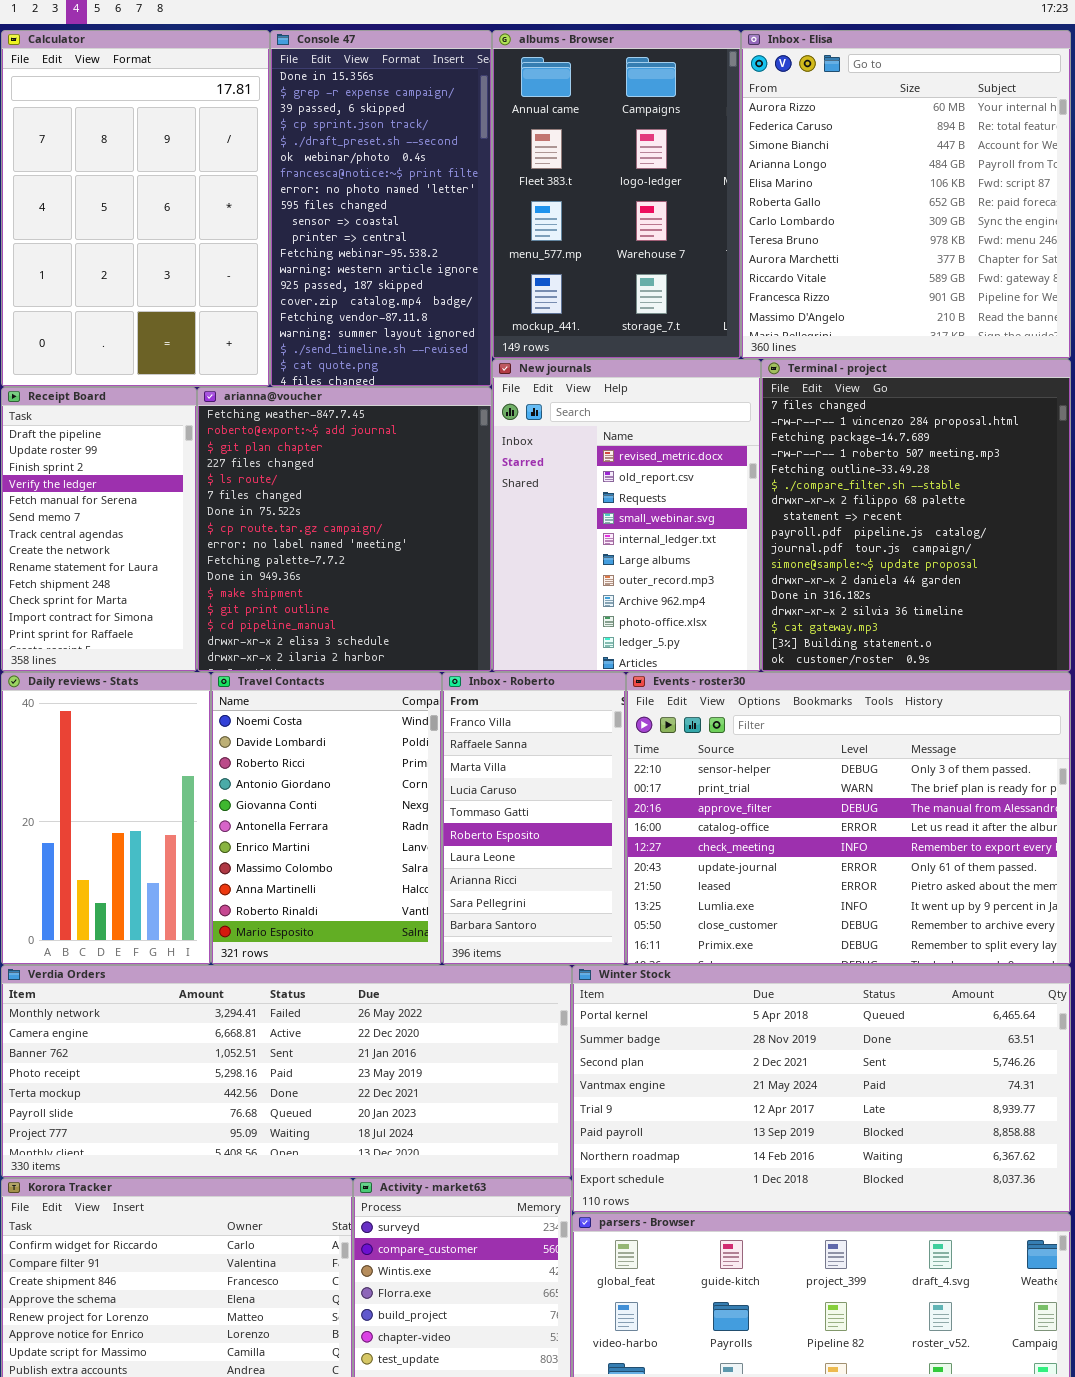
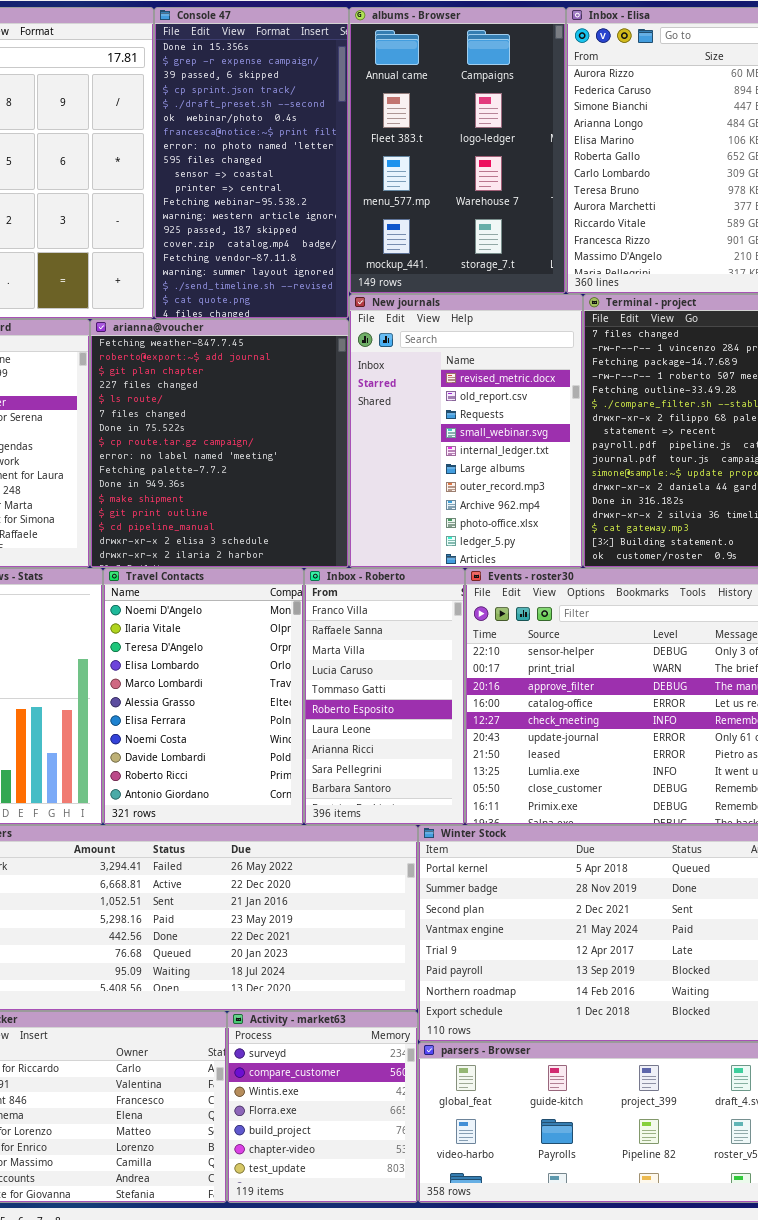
Travel Contacts: [211,672,442,965] -> [103,568,304,825], scrolled up 7 rows

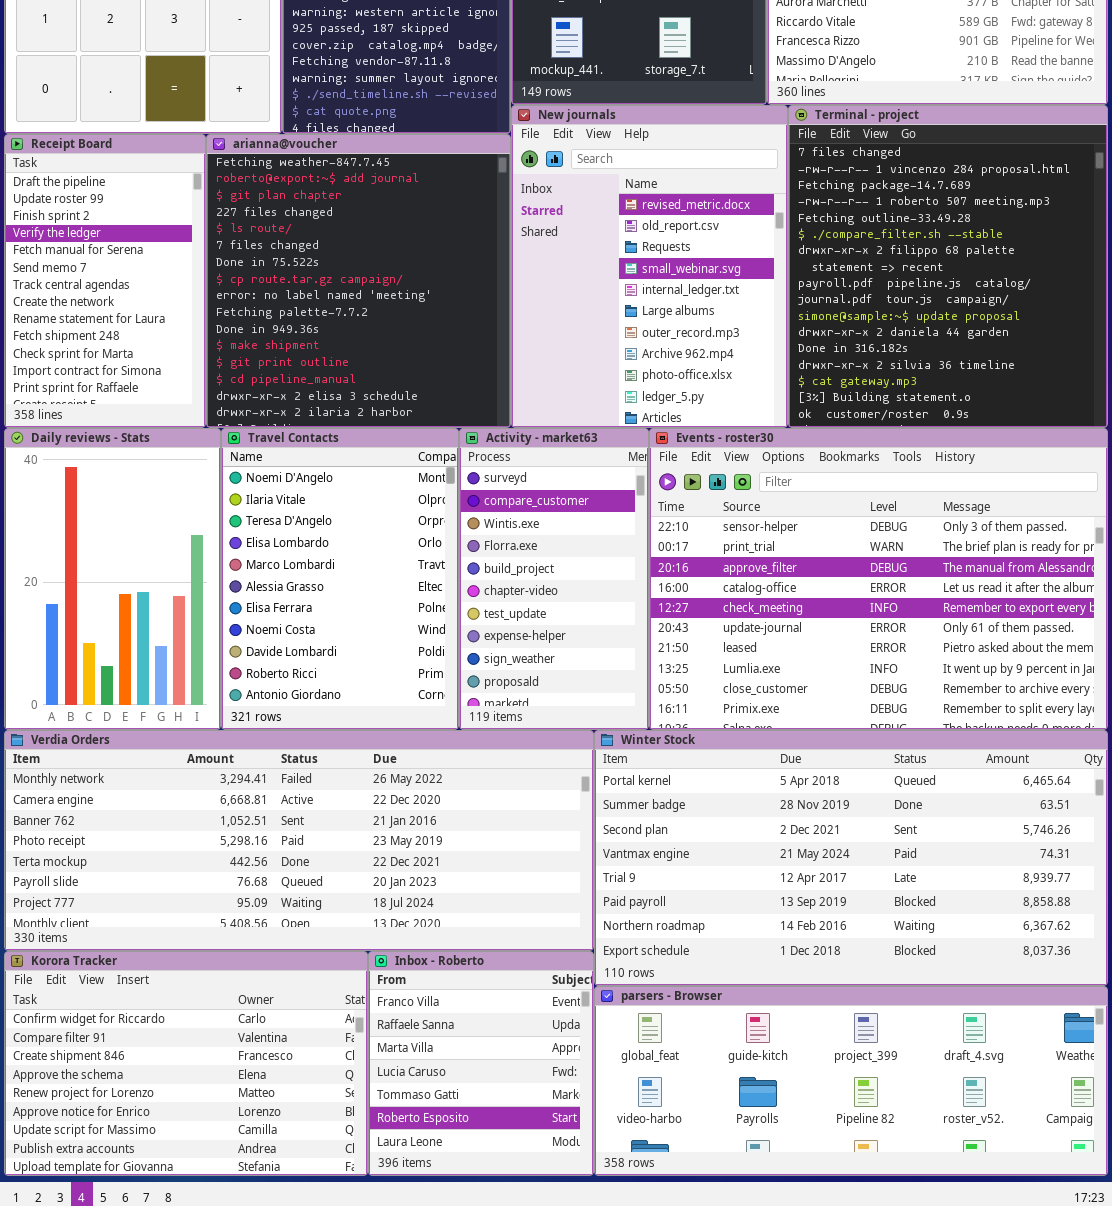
Inbox - Roberto: [304,568,465,825] -> [368,951,594,1176], moved, resized
Activity - market63: [227,1011,418,1203] -> [459,428,649,730], moved, resized

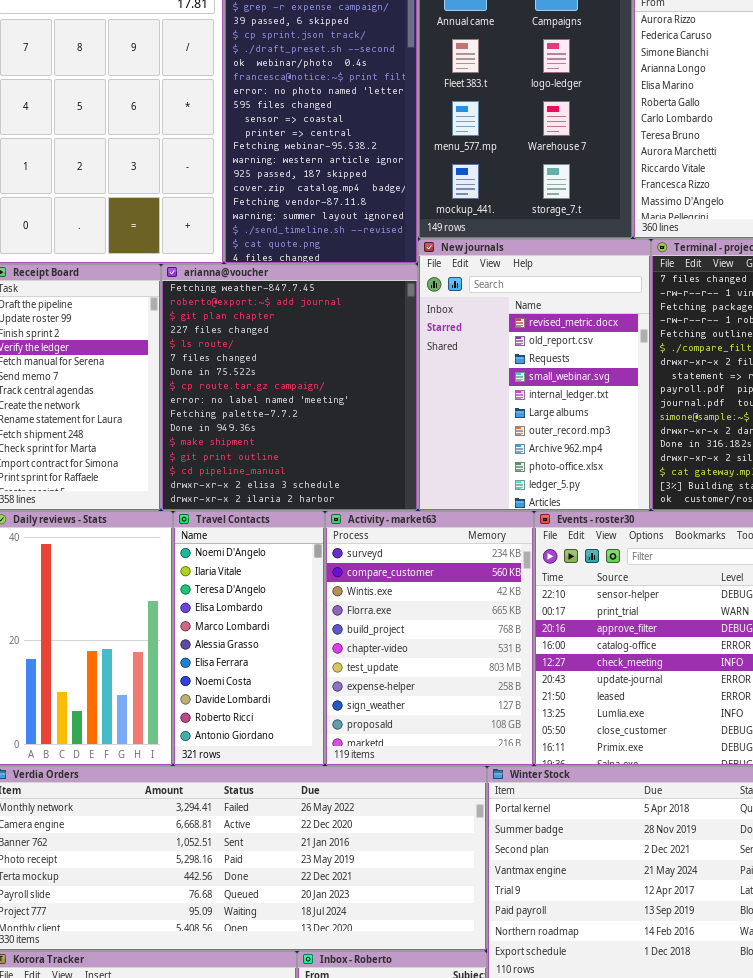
Travel Contacts: [221,428,459,730] -> [173,511,325,766], resized
Activity - market63: [459,428,649,730] -> [325,511,534,766], resized

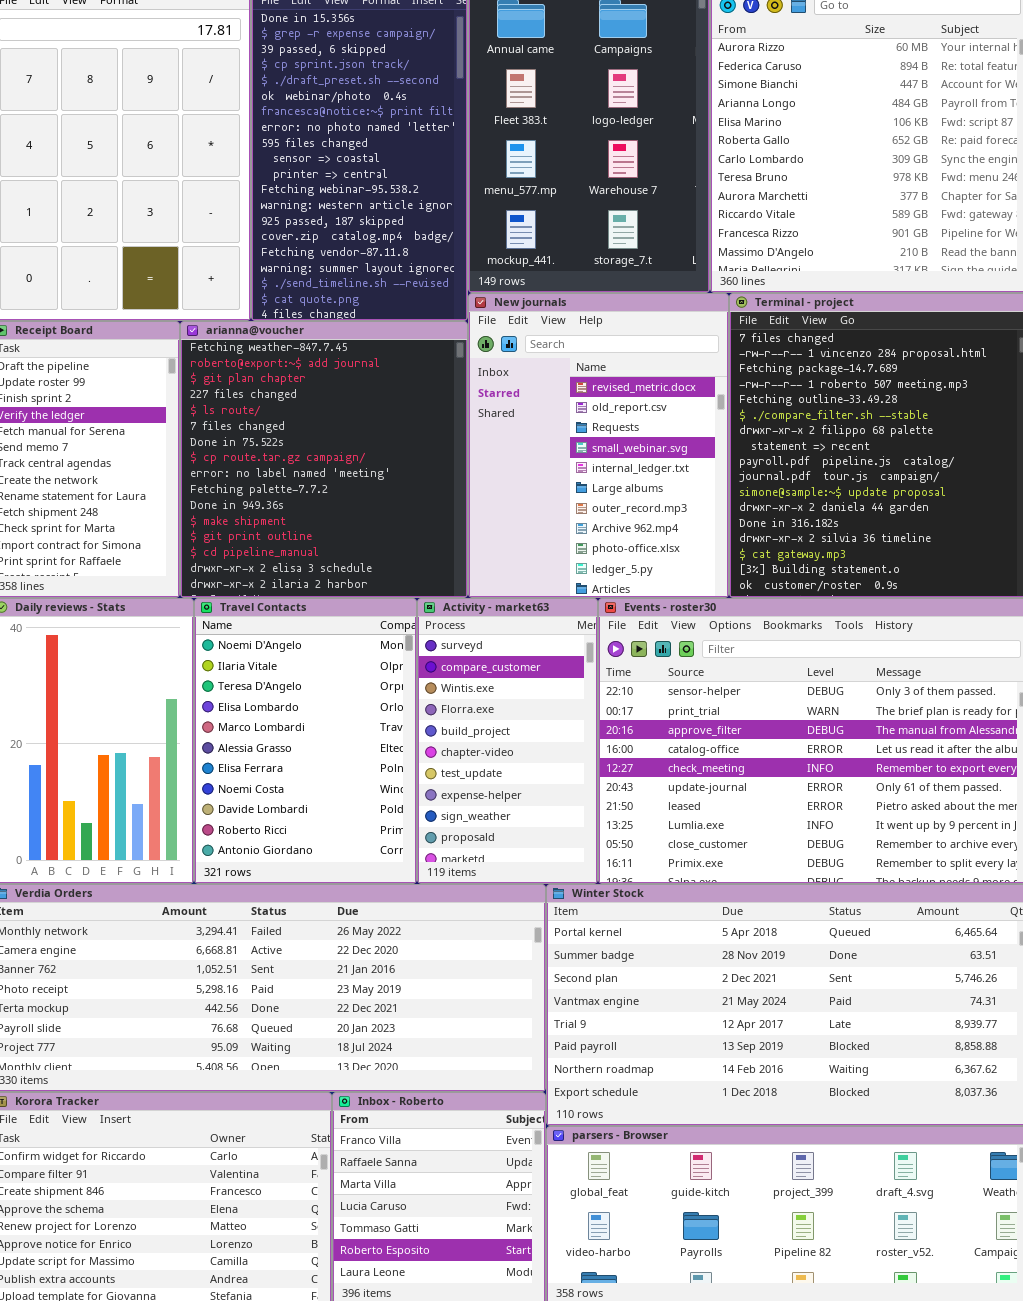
Travel Contacts: [173,511,325,766] -> [194,598,417,884], resized
Activity - market63: [325,511,534,766] -> [417,598,598,884], resized

